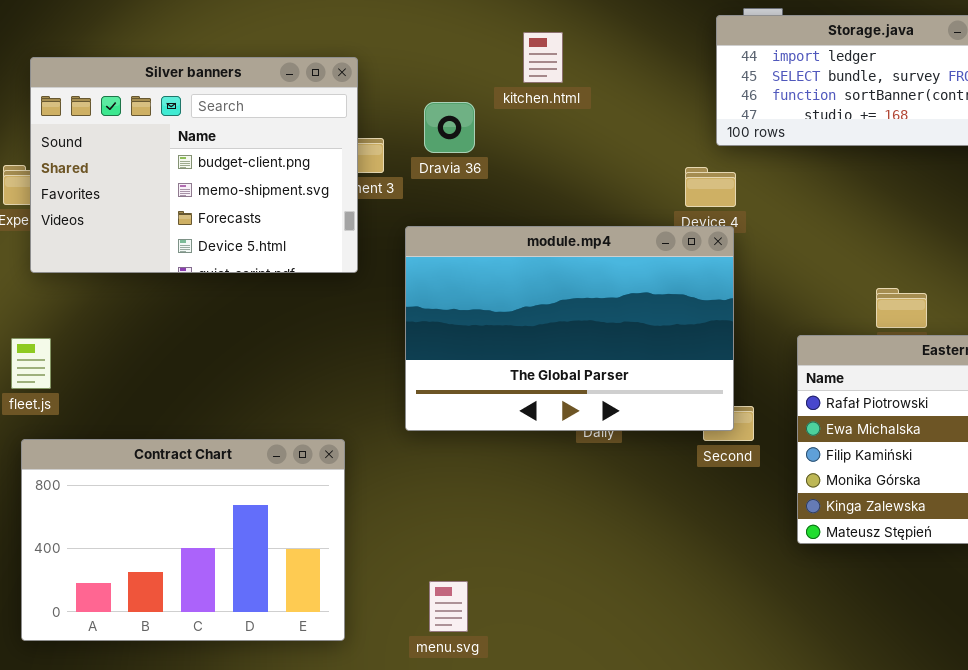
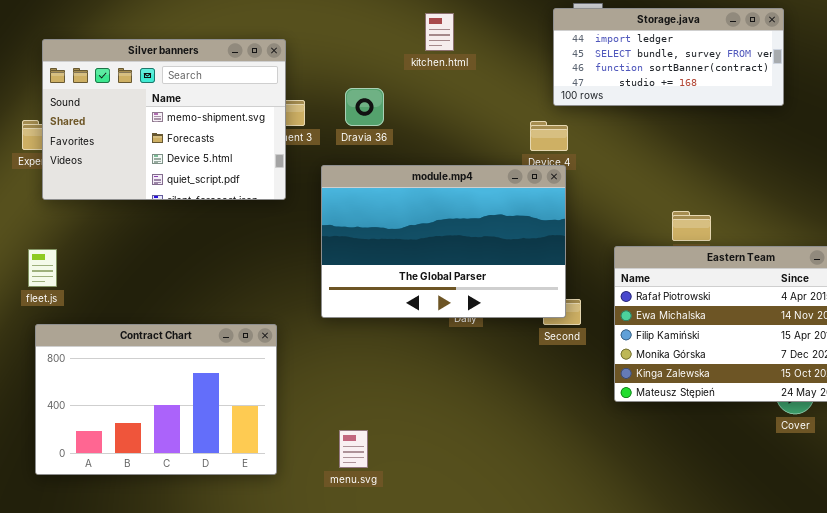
kitchen.html: [523,32,563,83] -> [425,13,454,51], moved
Silver banners: [30,57,358,273] -> [42,39,286,200], scrolled down 1 row
Dravia 36: [424,102,475,153] -> [345,88,384,126], moved

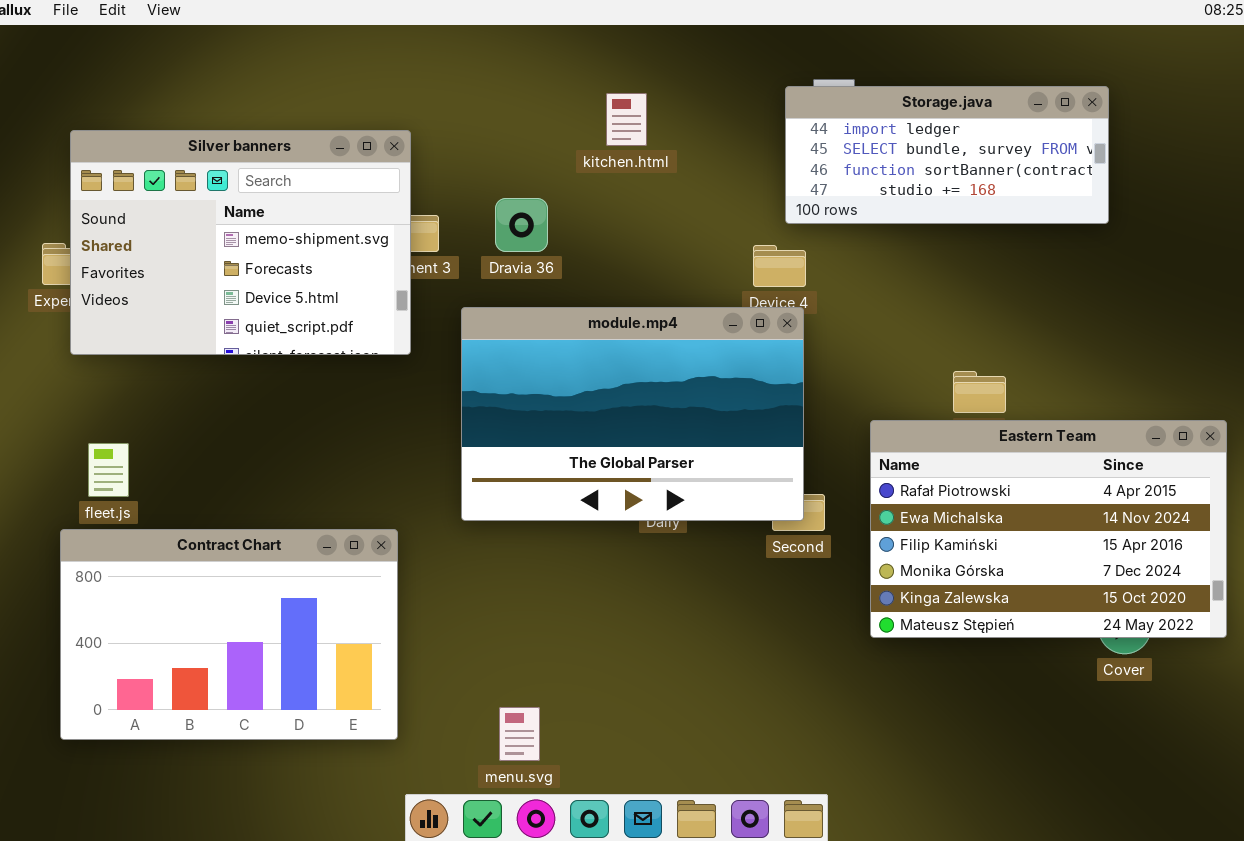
fleet.js: [28,249,57,287] -> [88,443,129,497], moved
menu.svg: [339,430,368,468] -> [499,707,540,761], moved

